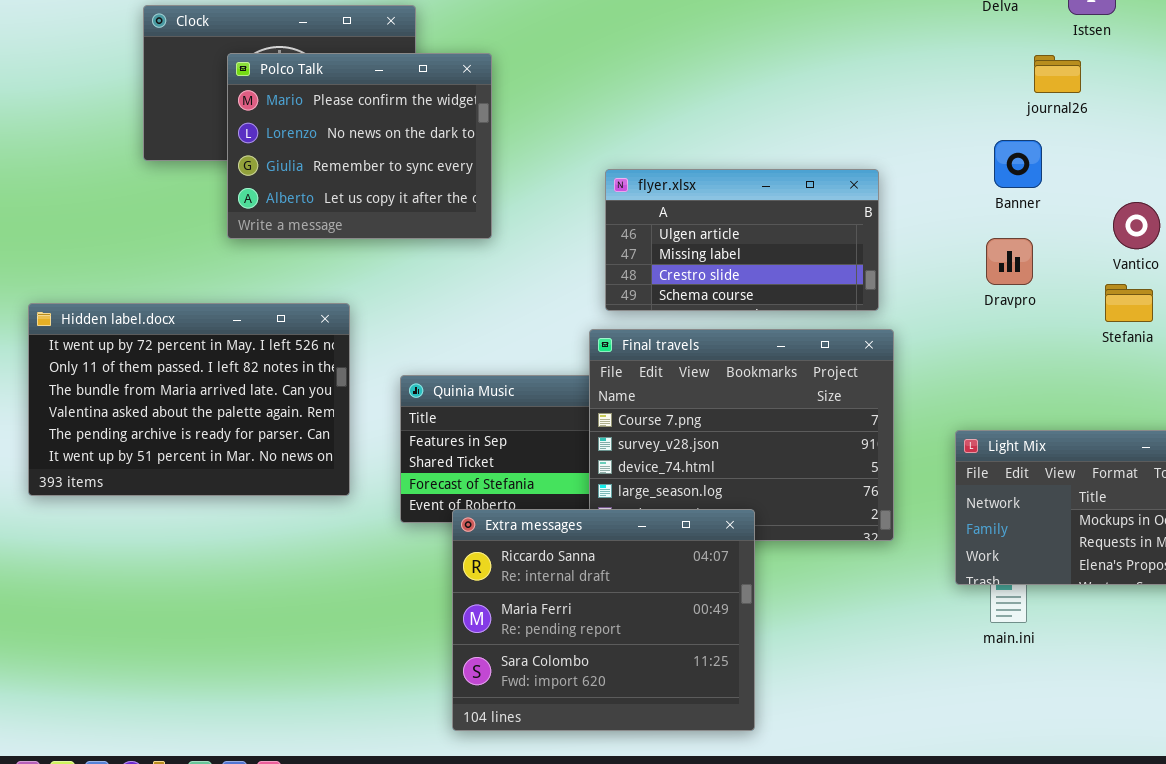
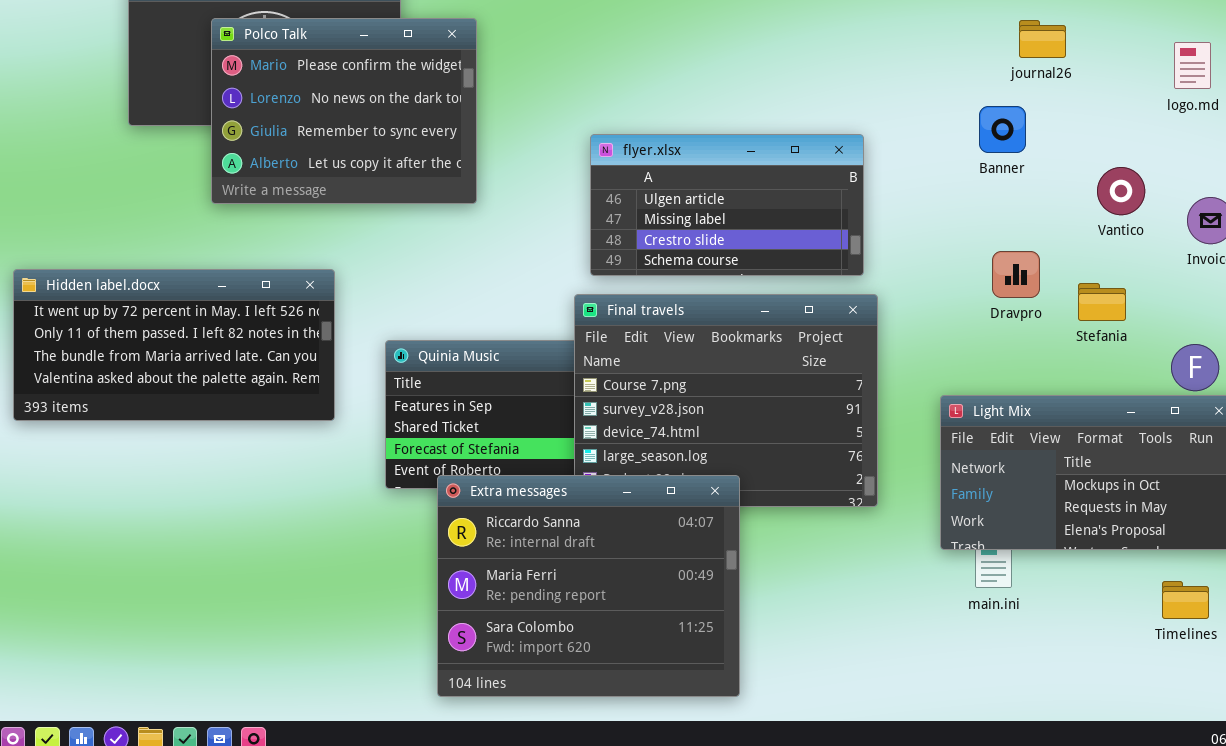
Dravpro: [986,238,1033,285] -> [992,251,1040,298], moved
Stefania: [1105,284,1153,322] -> [1078,283,1126,321], moved
Hidden label.docx: [28,303,350,496] -> [13,269,335,421], resized

